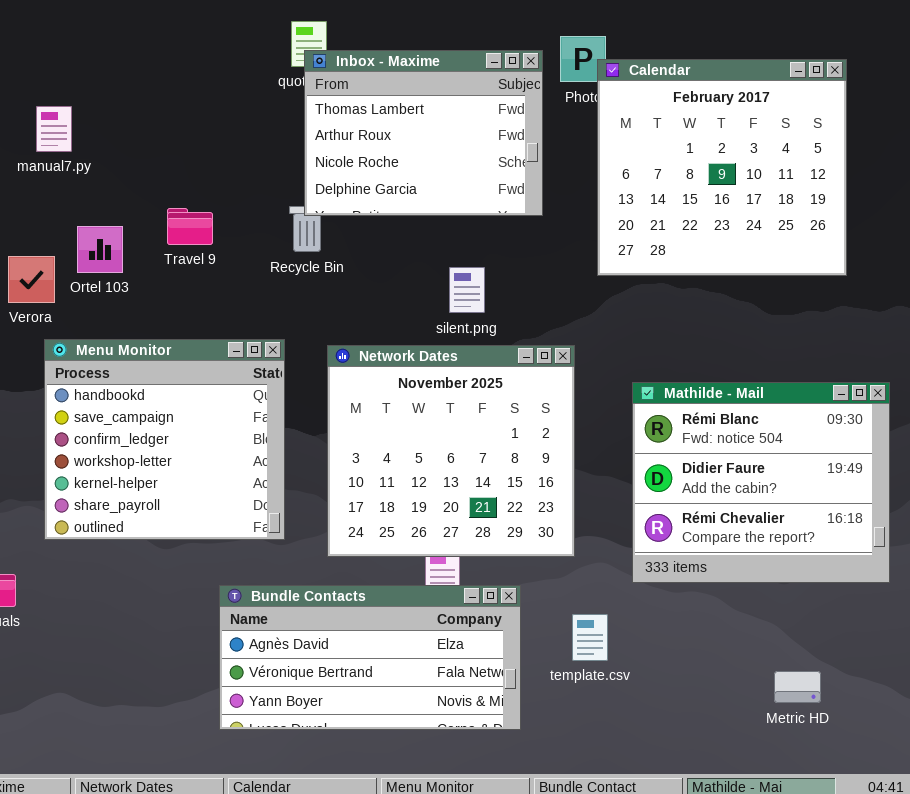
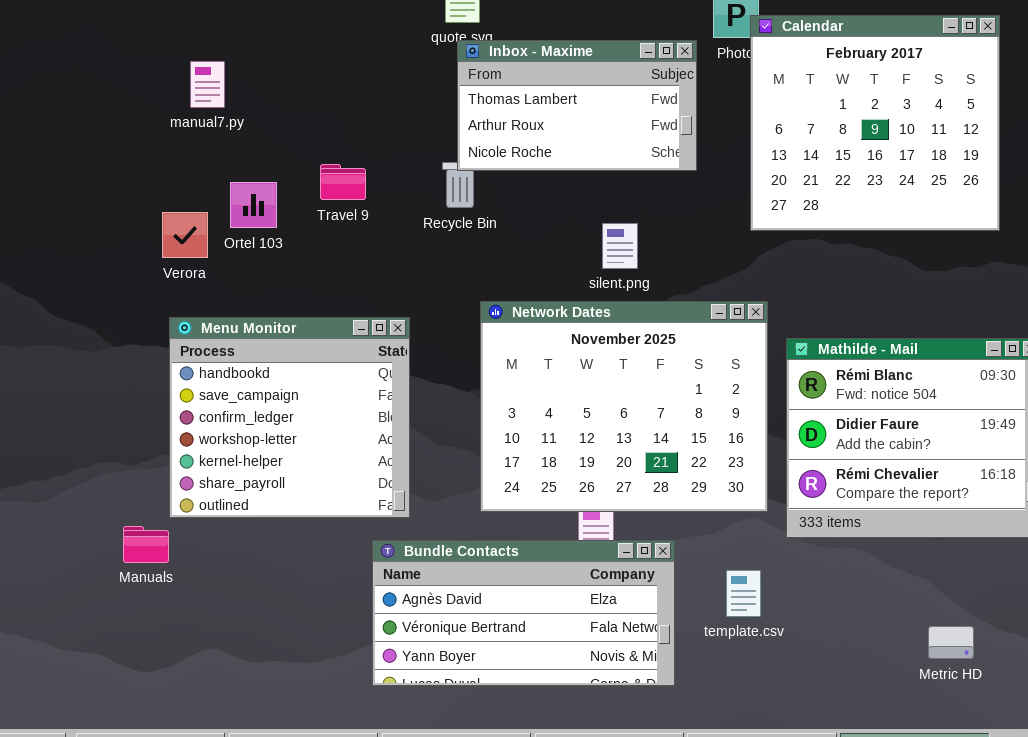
Inbox - Maxime: [304,50,543,216] -> [457,40,697,171], resized
Menu Monitor: [44,339,285,540] -> [169,317,410,518], moved
Network Dates: [327,345,575,557] -> [480,301,768,512], resized

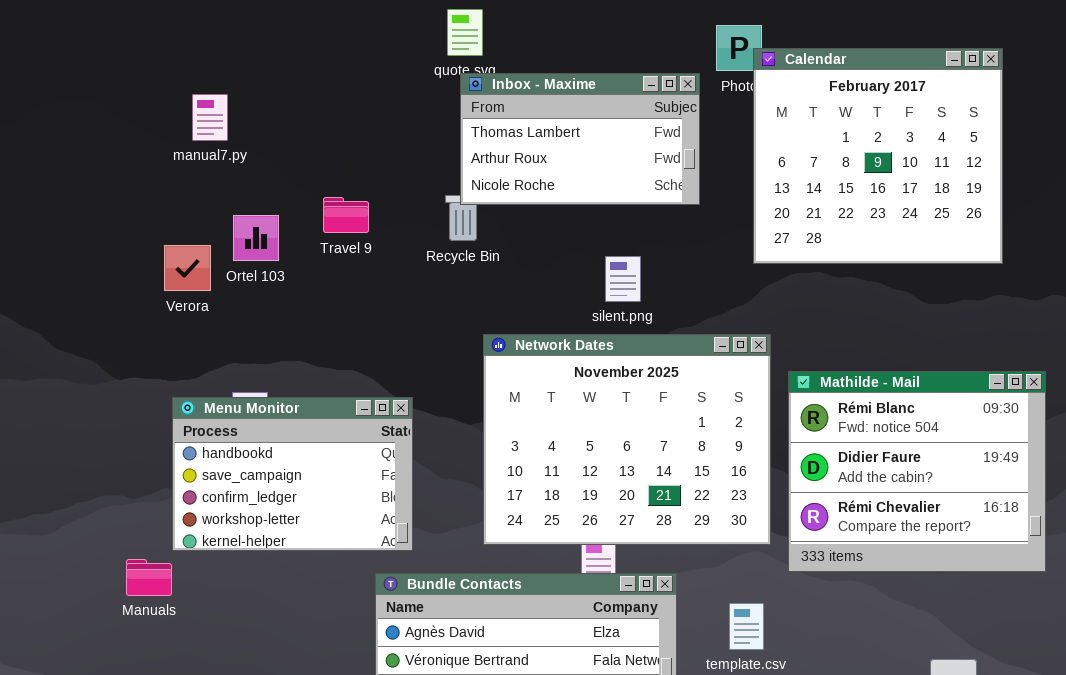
Menu Monitor: [169,317,410,518] -> [172,397,413,551], resized

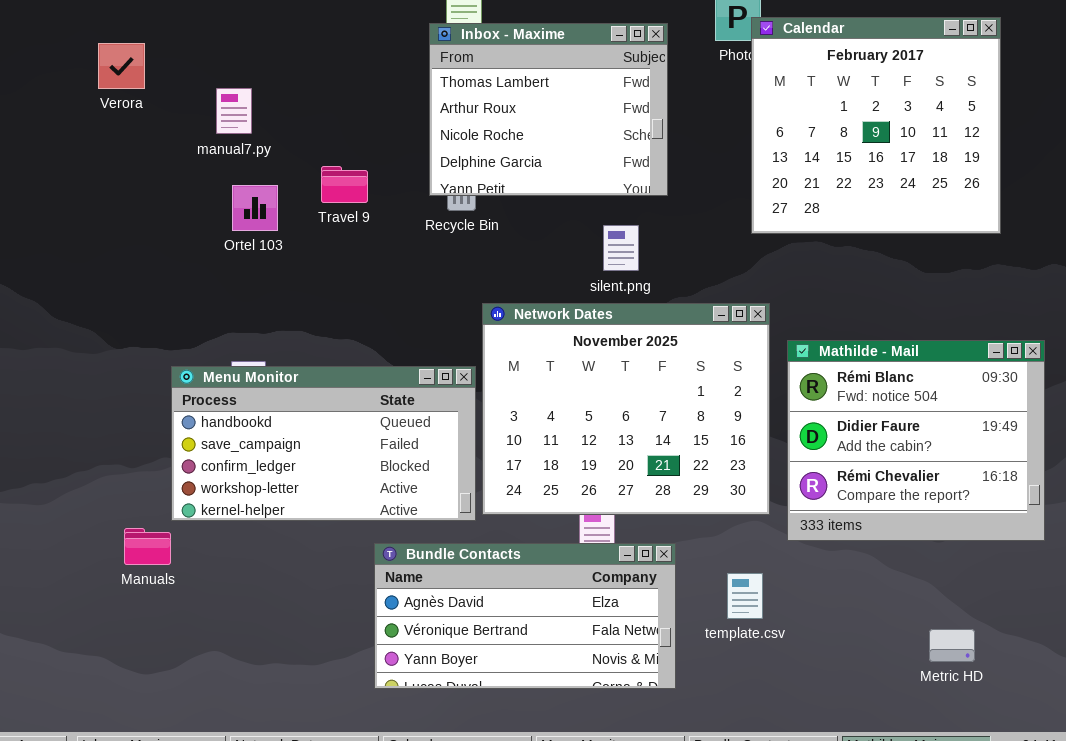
Inbox - Maxime: [460,73,700,205] -> [429,23,668,196], moved, resized
manual7.py: [192,94,228,141] -> [216,88,252,134], moved
Verora: [164,245,211,291] -> [98,43,145,89], moved
Menu Monitor: [172,397,413,551] -> [171,366,476,521], resized

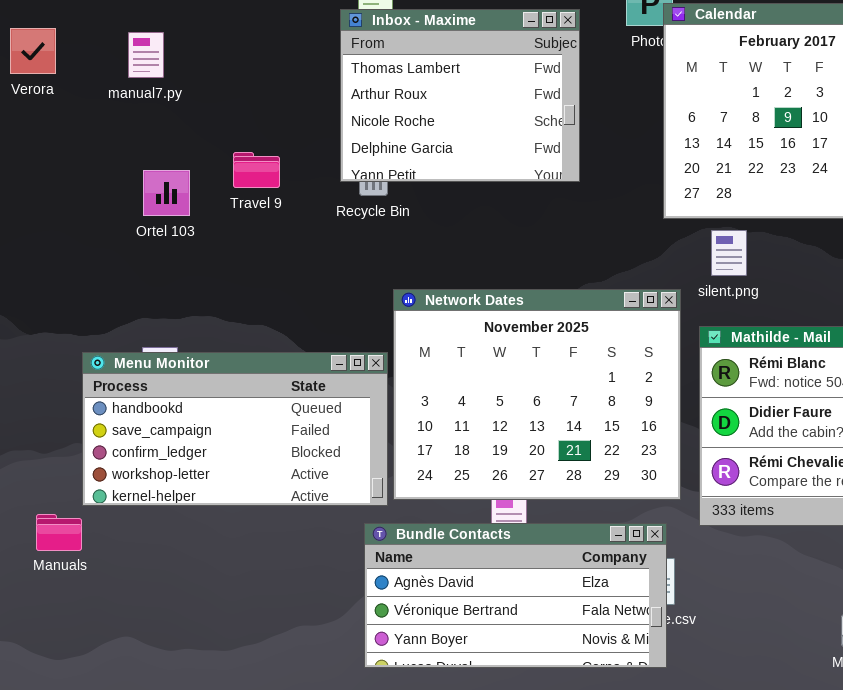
manual7.py: [216,88,252,134] -> [128,32,164,78], moved
silent.png: [603,225,639,271] -> [711,230,747,276], moved
Bundle Contacts: [374,543,676,689] -> [364,523,667,668], moved

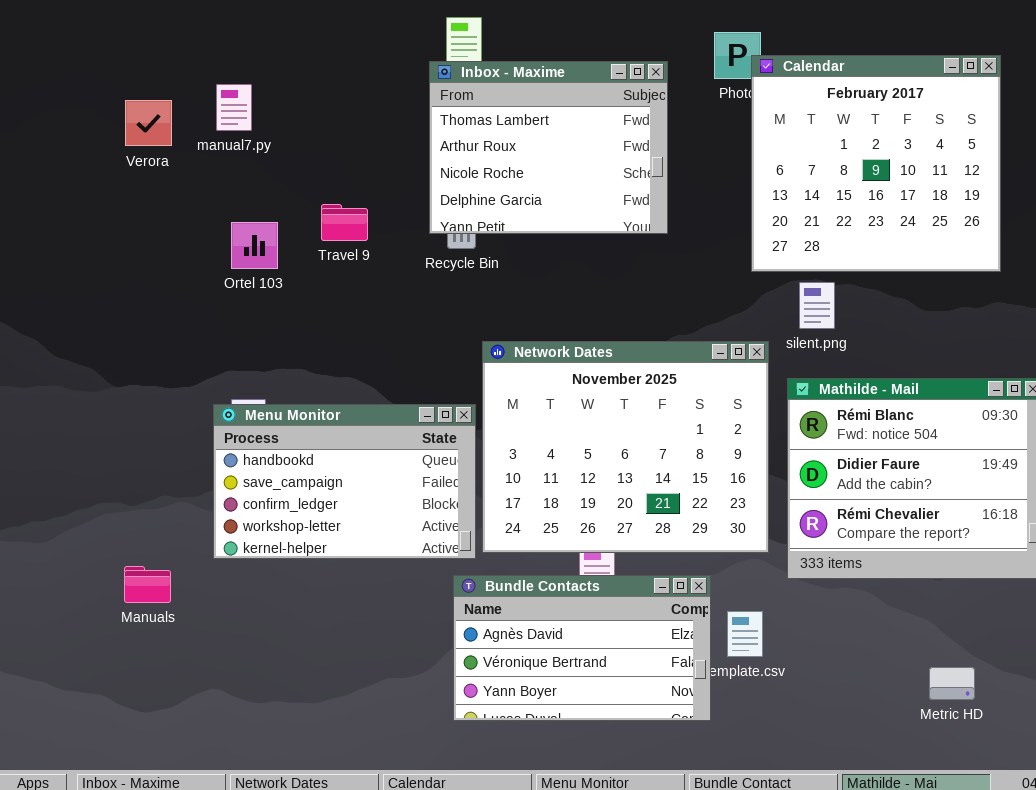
Verora: [10,28,56,74] -> [125,100,172,146], moved
Menu Monitor: [82,352,388,506] -> [213,404,476,559], resized
Bundle Contacts: [364,523,667,668] -> [453,575,711,721], resized

